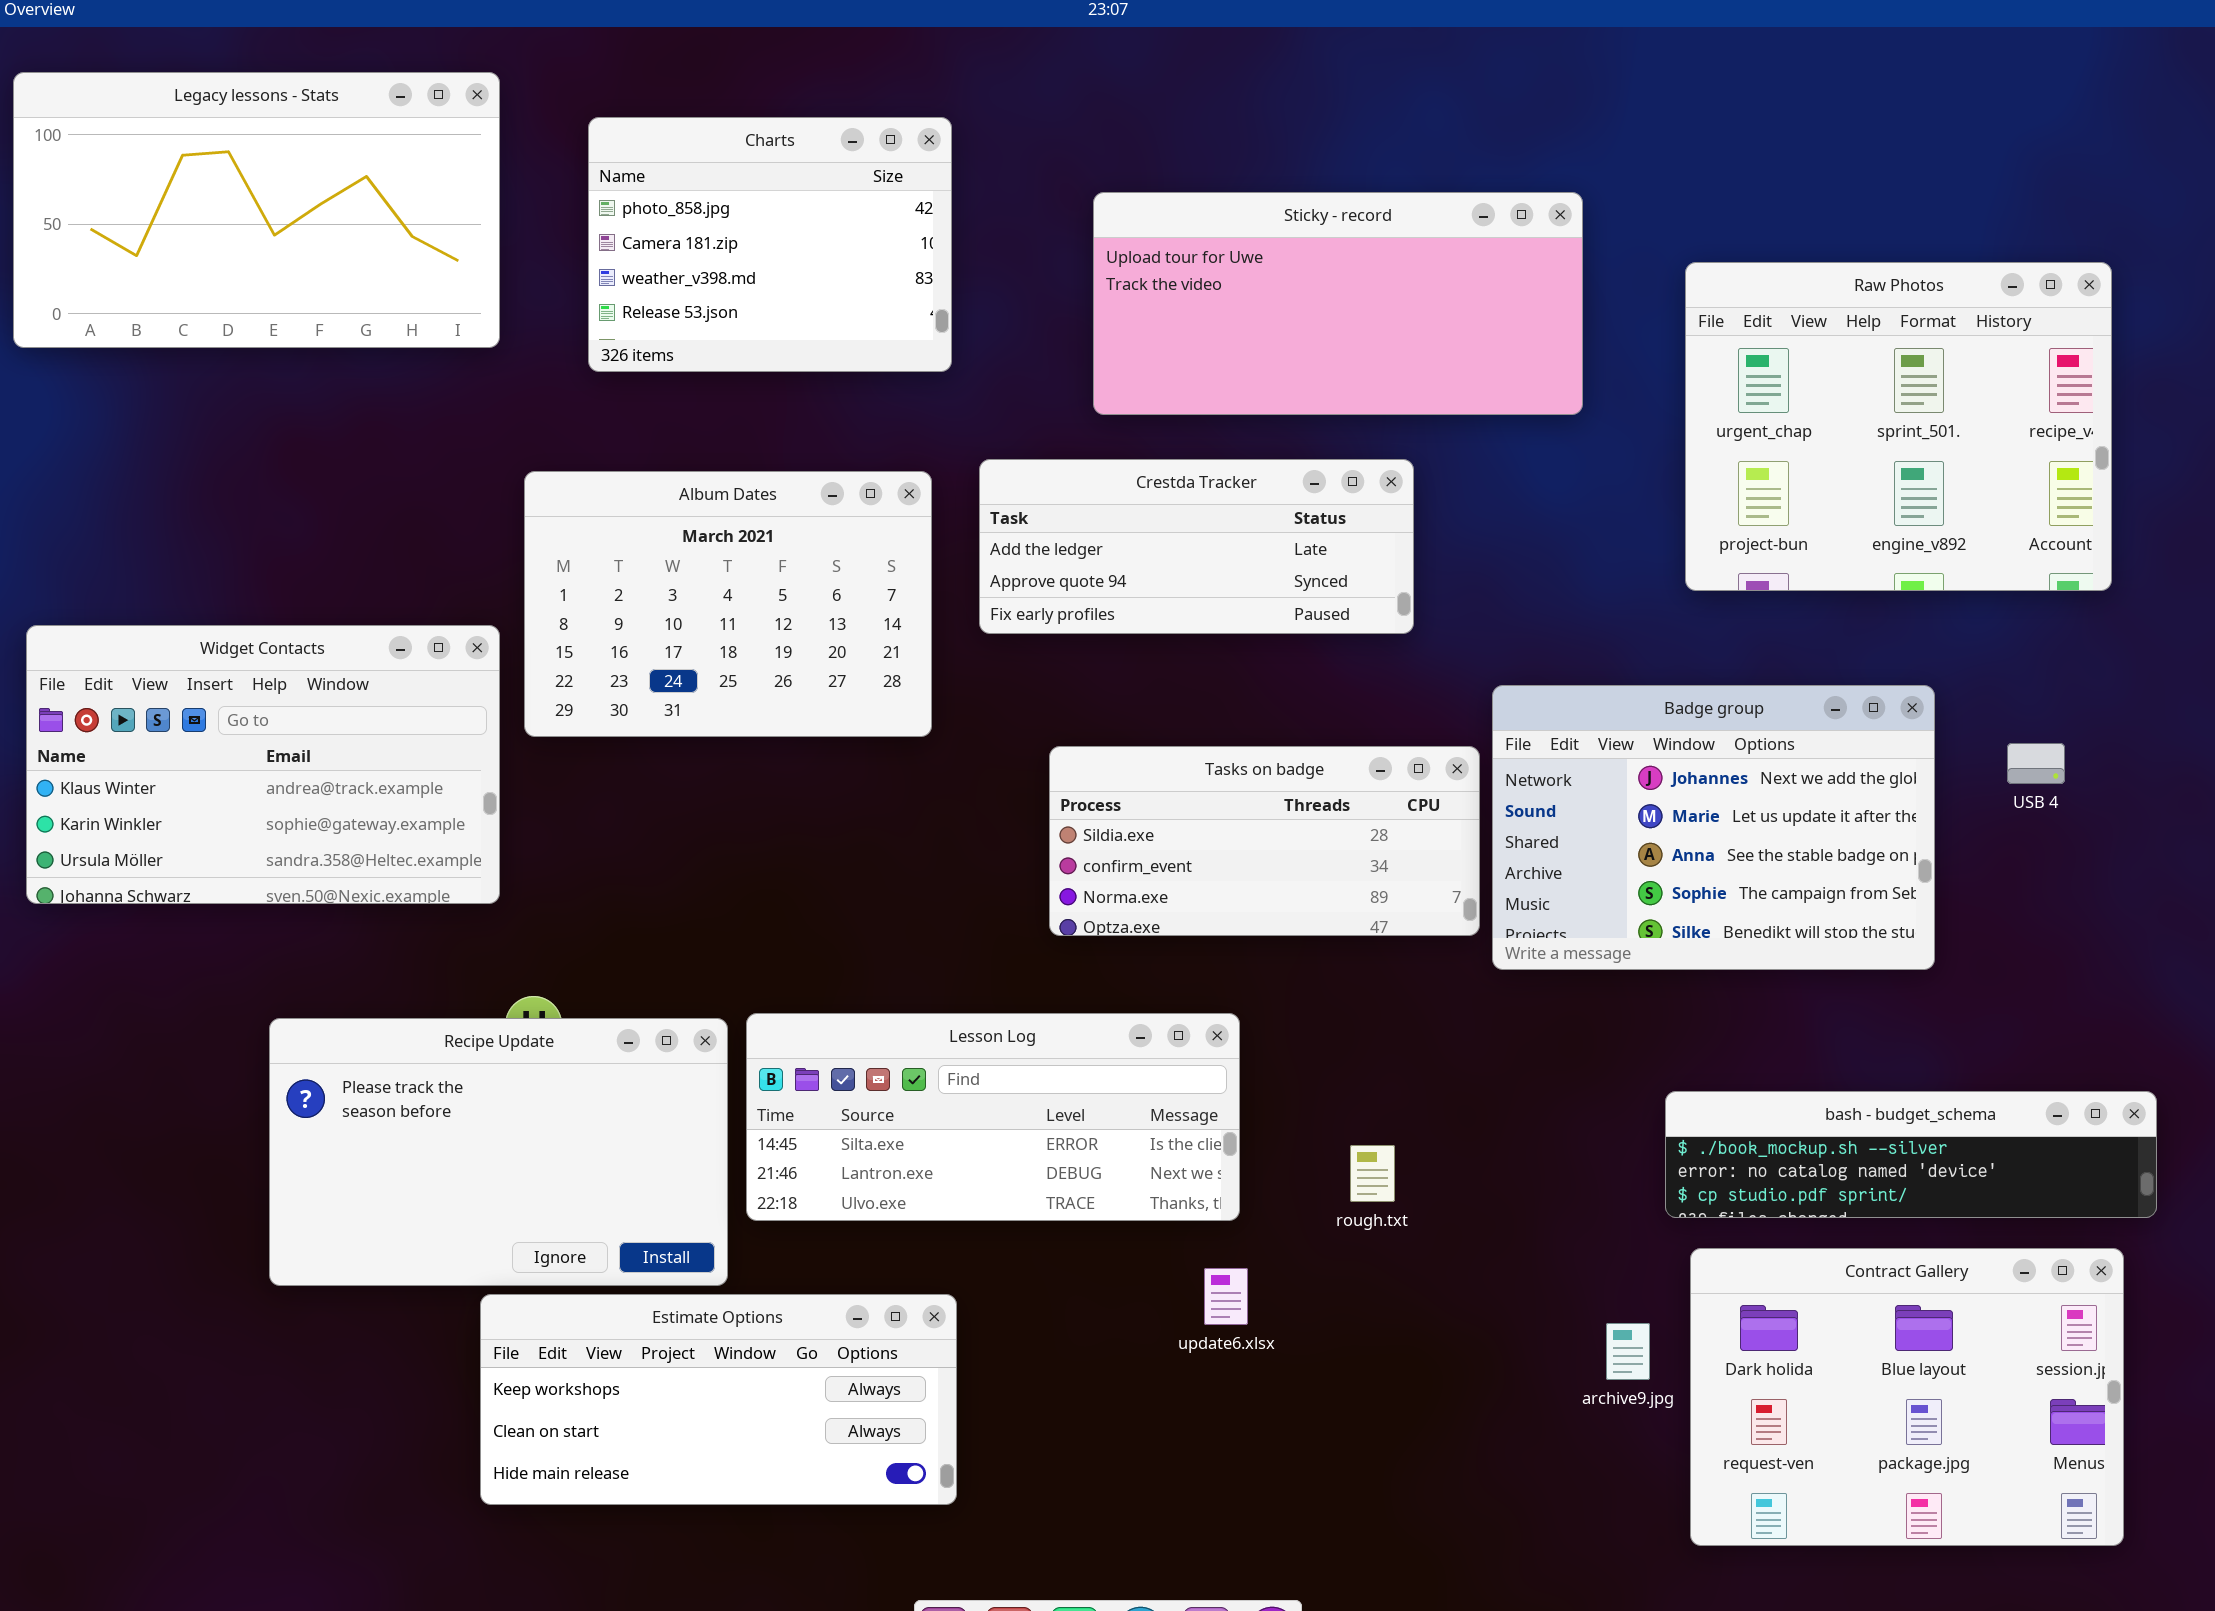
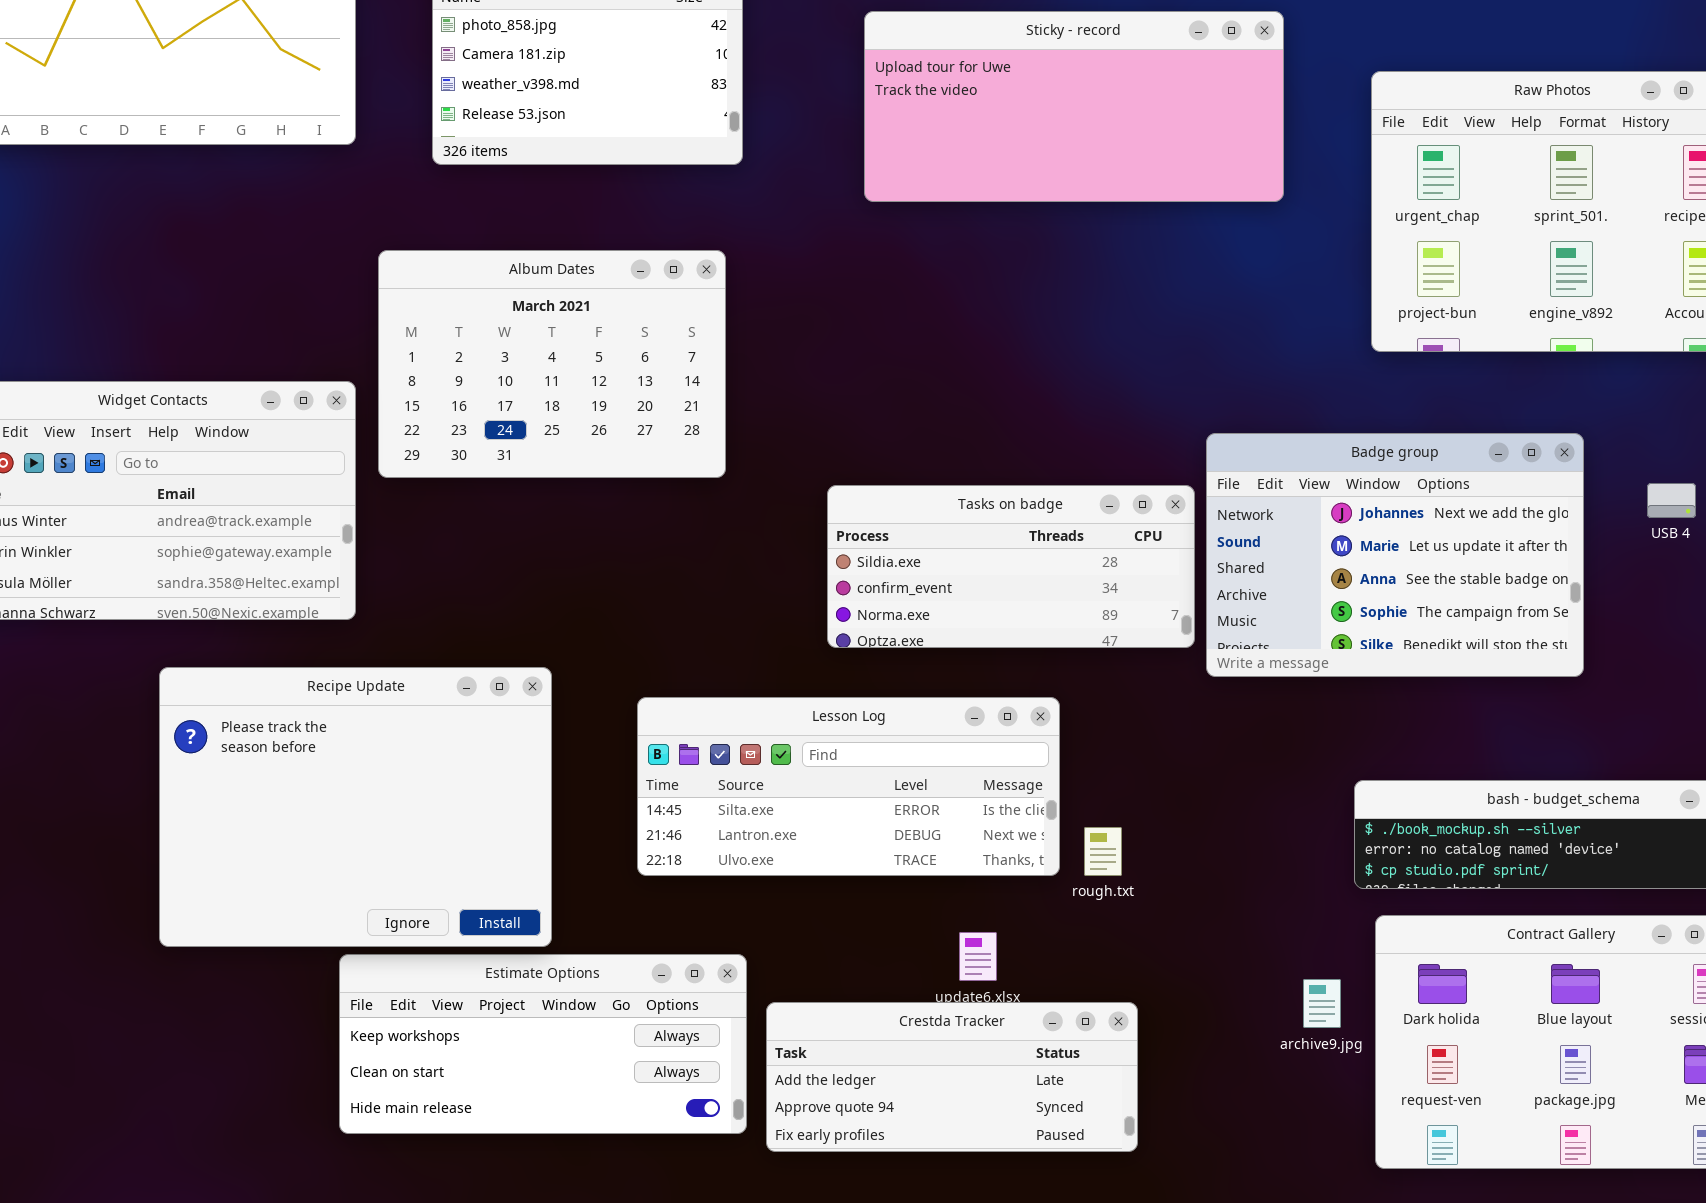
Crestda Tracker: [979,459,1414,634] -> [766,1002,1138,1152], moved
Lesson Log: [746,1013,1240,1221] -> [637,697,1060,876], moved
Recipe Update: [269,1018,728,1286] -> [159,667,552,947], resized

